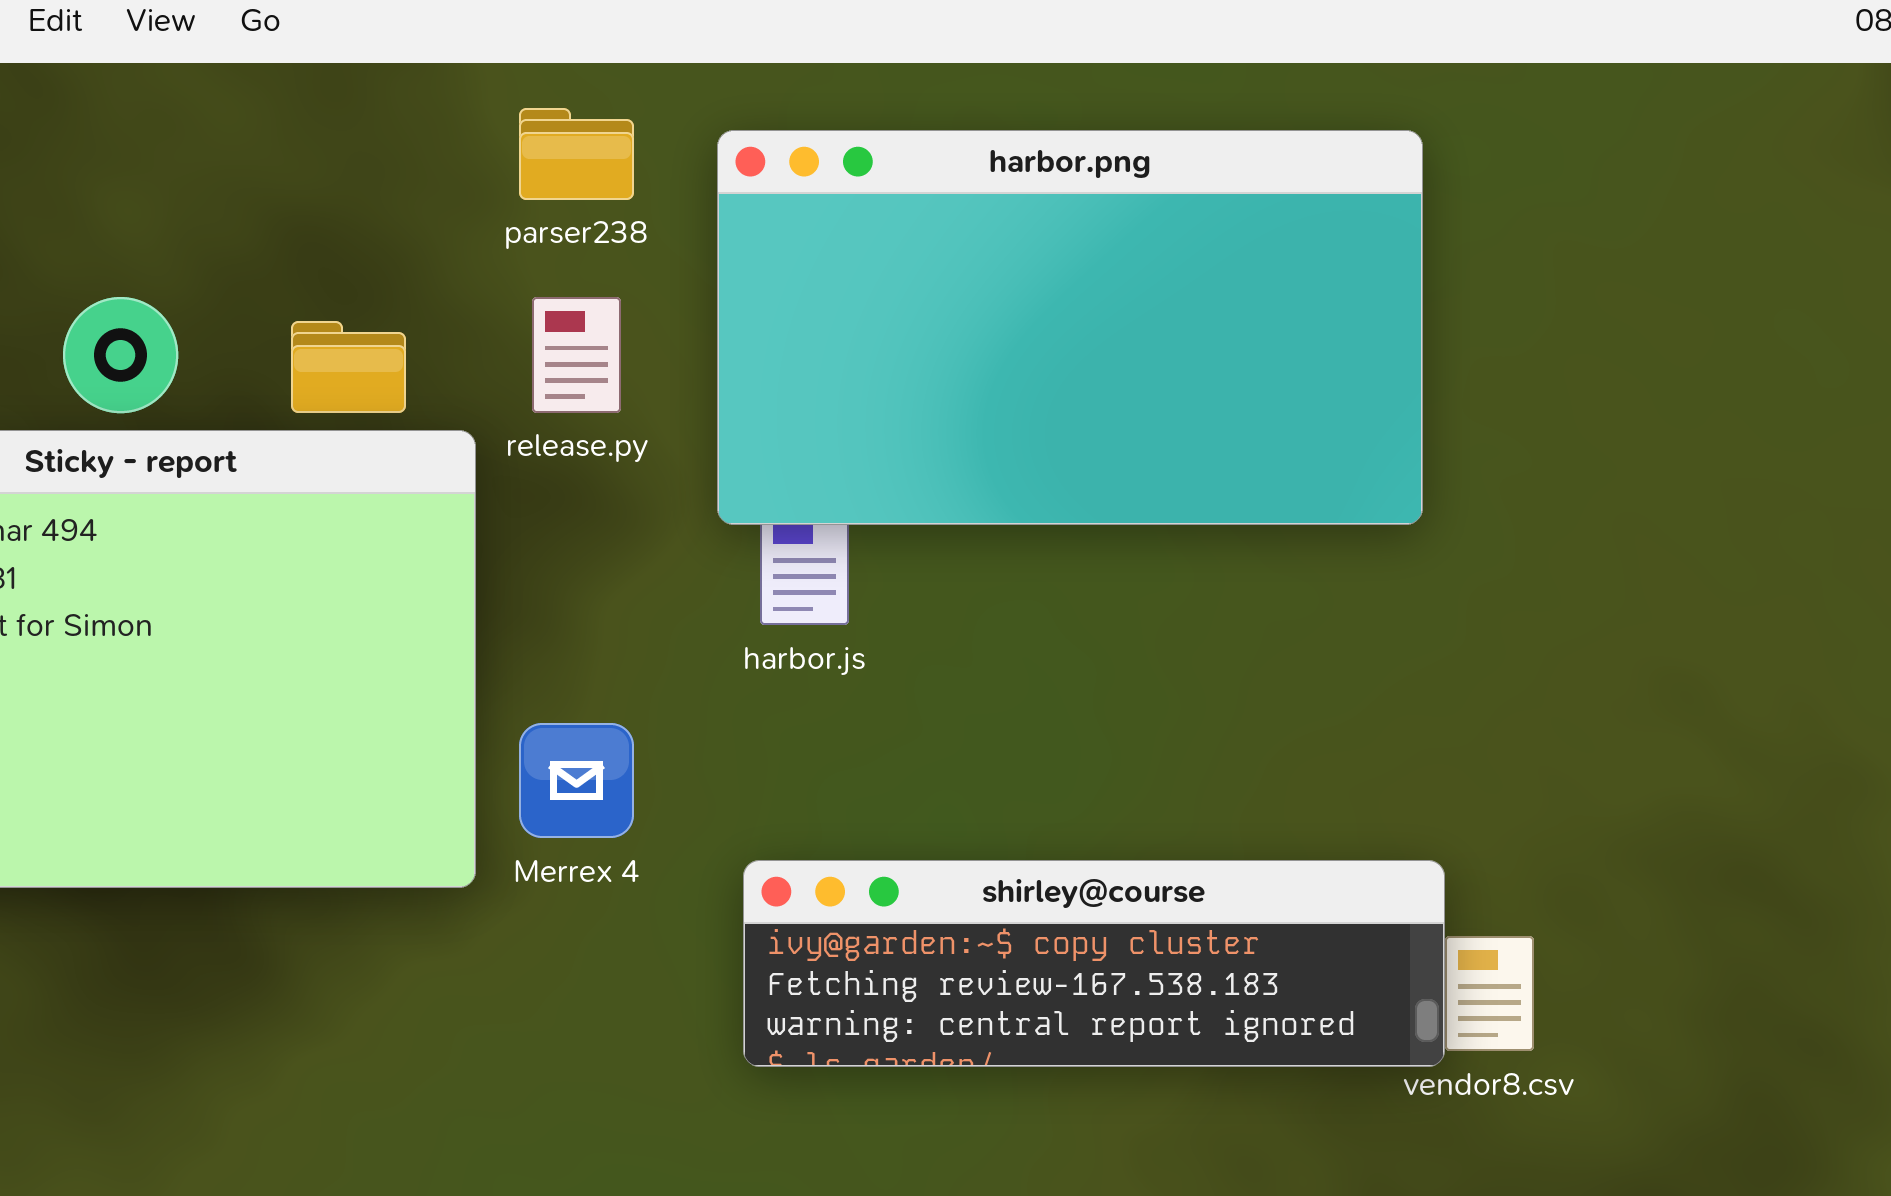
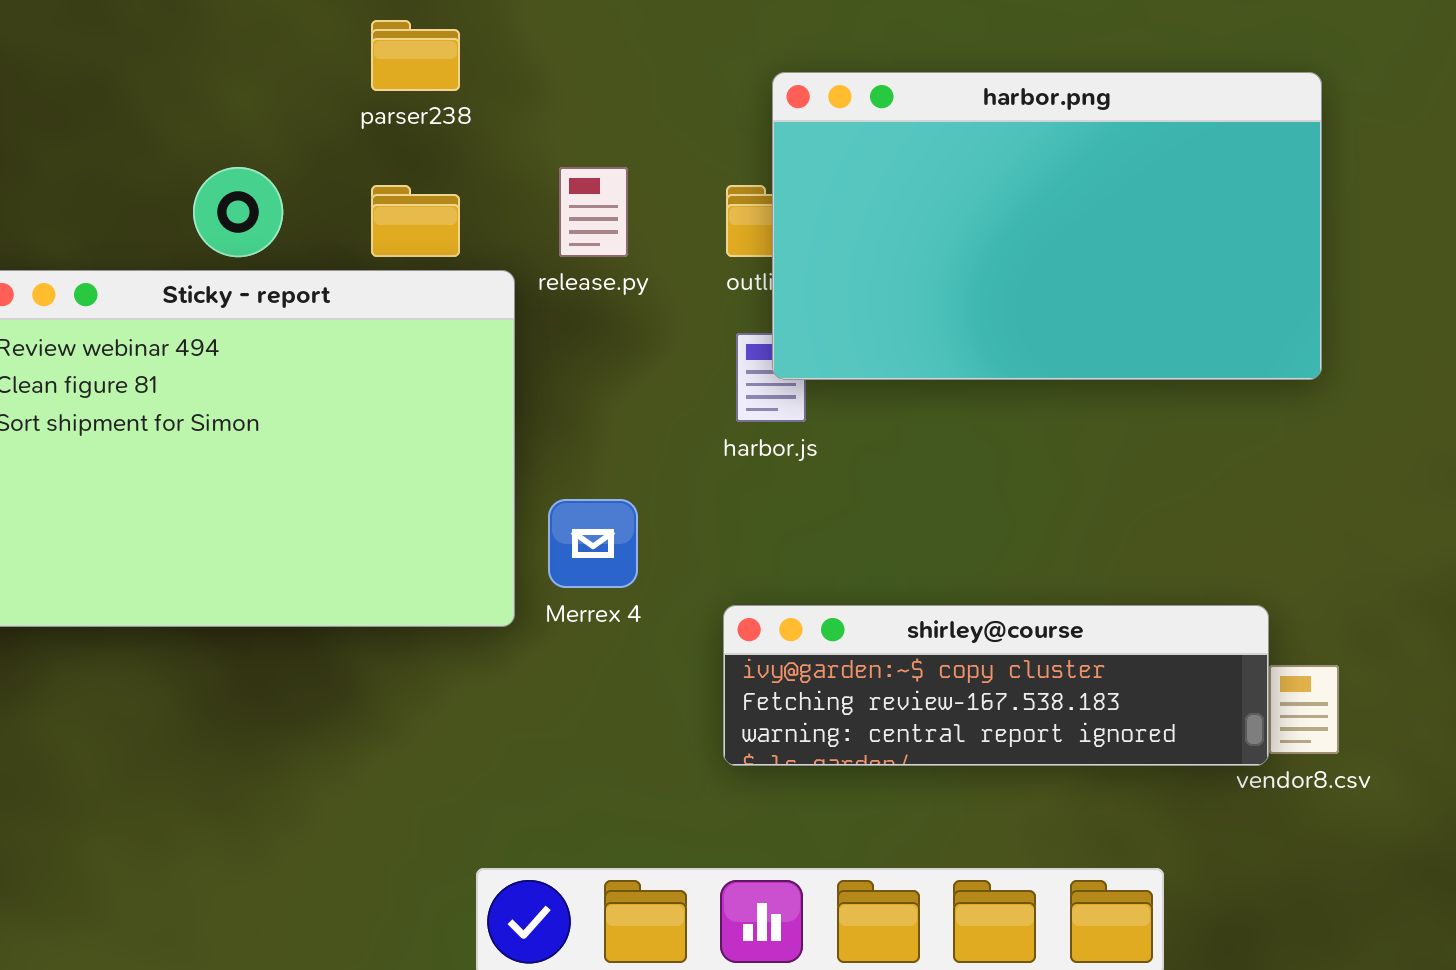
parser238: [519,108,634,200] -> [371,20,460,91], moved
harbor.png: [717,130,1423,525] -> [772,72,1322,380], moved

